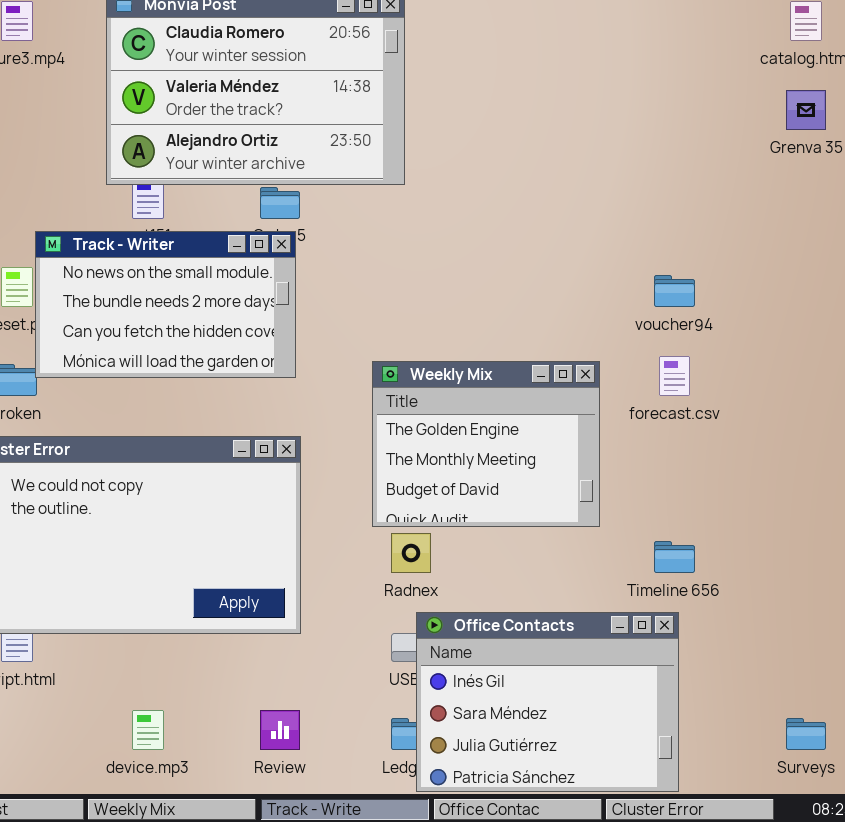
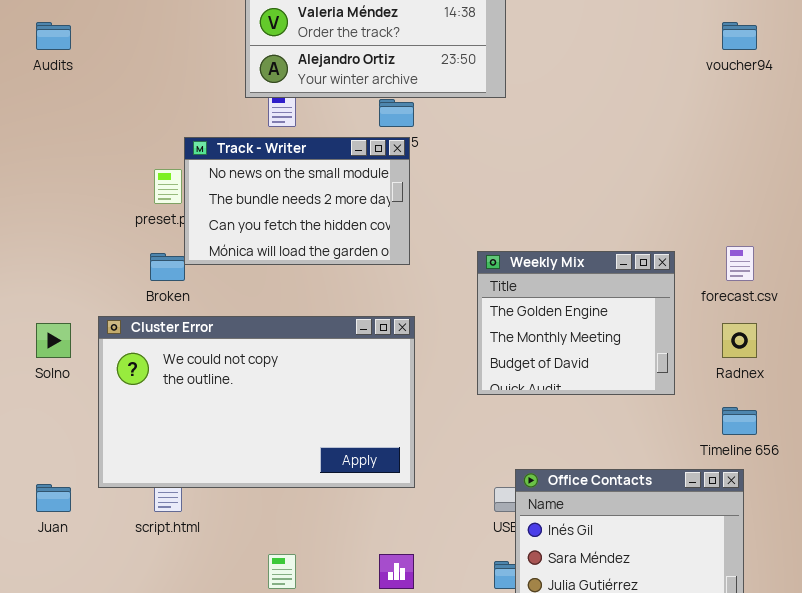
voucher94: [654,275,695,307] -> [722,22,757,50], moved
Radnex: [391,533,431,573] -> [722,323,757,358], moved

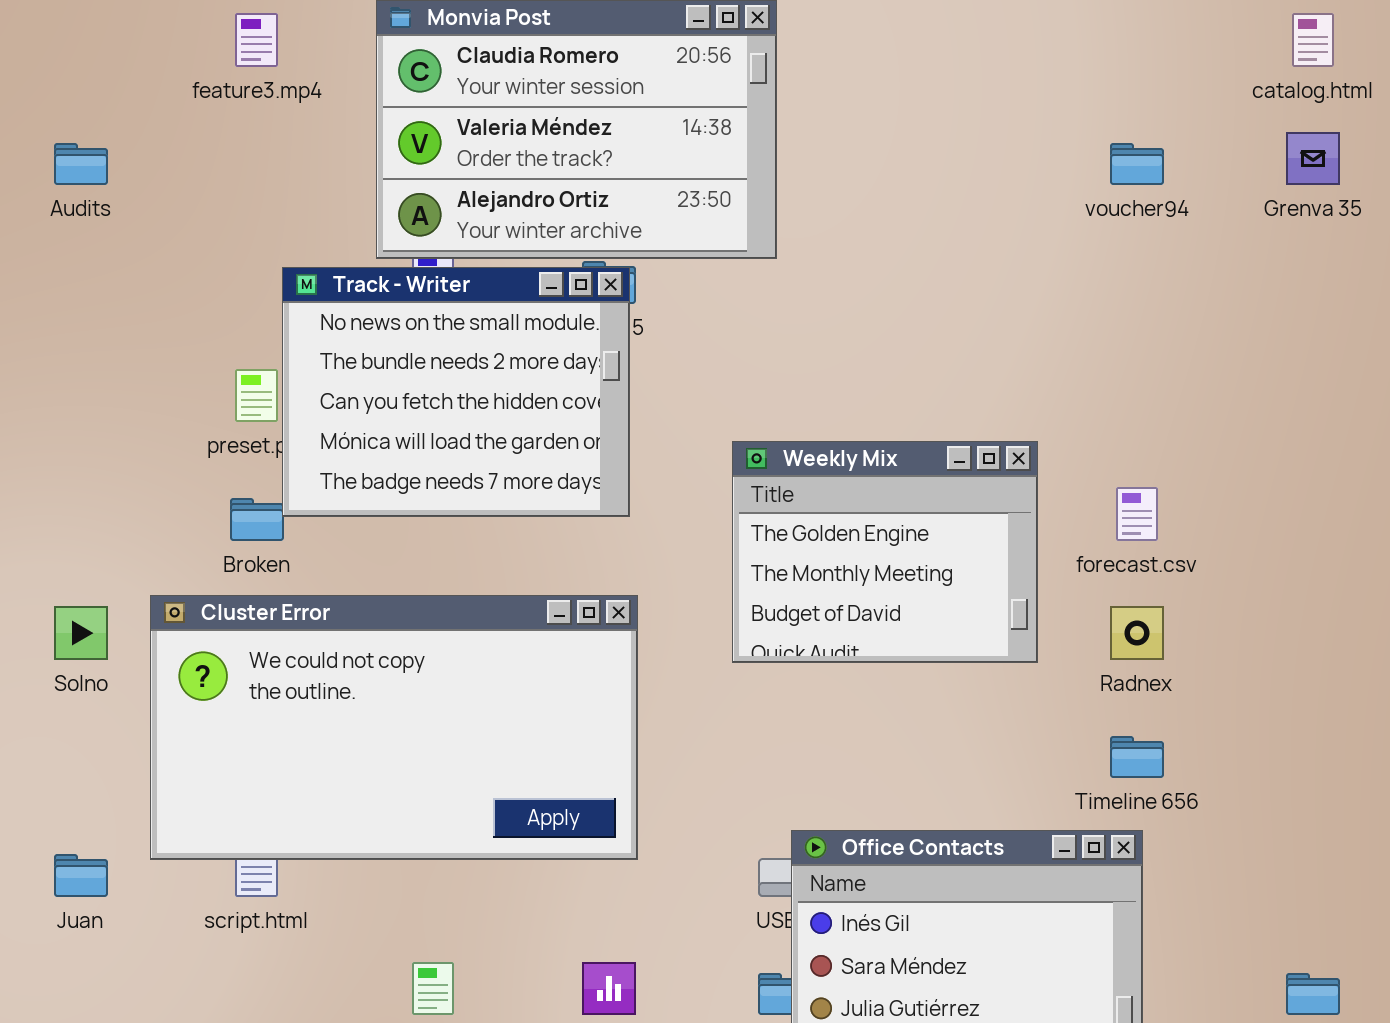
Track - Writer: [184,137,410,265] -> [282,267,630,517], resized
Weekly Mix: [477,251,675,395] -> [732,441,1038,663], moved

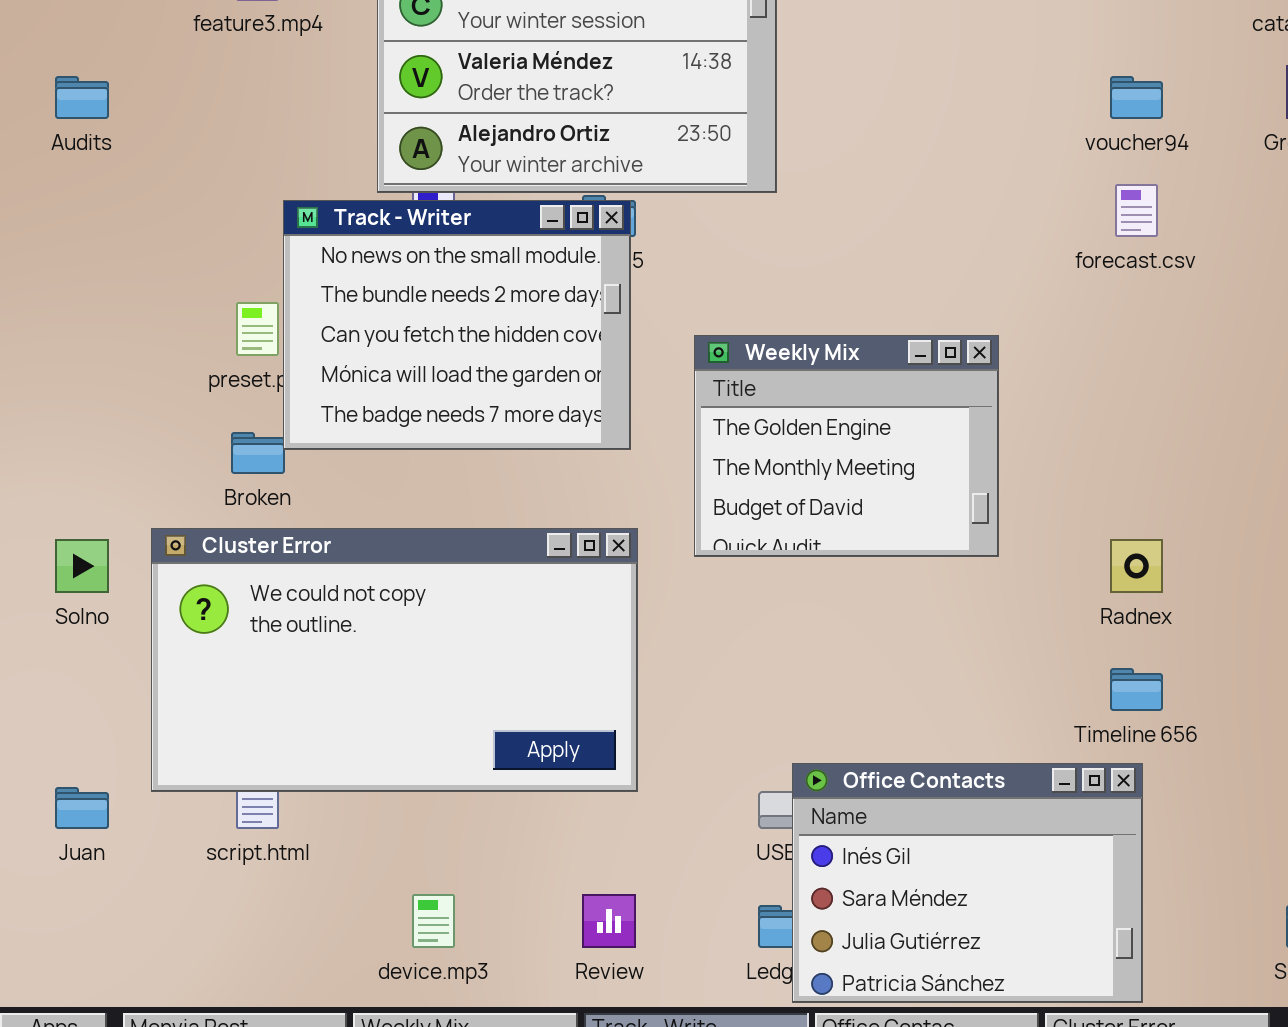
Weekly Mix: [732,441,1038,663] -> [694,335,999,557], moved
forecast.csv: [1116,487,1158,541] -> [1115,184,1158,237], moved

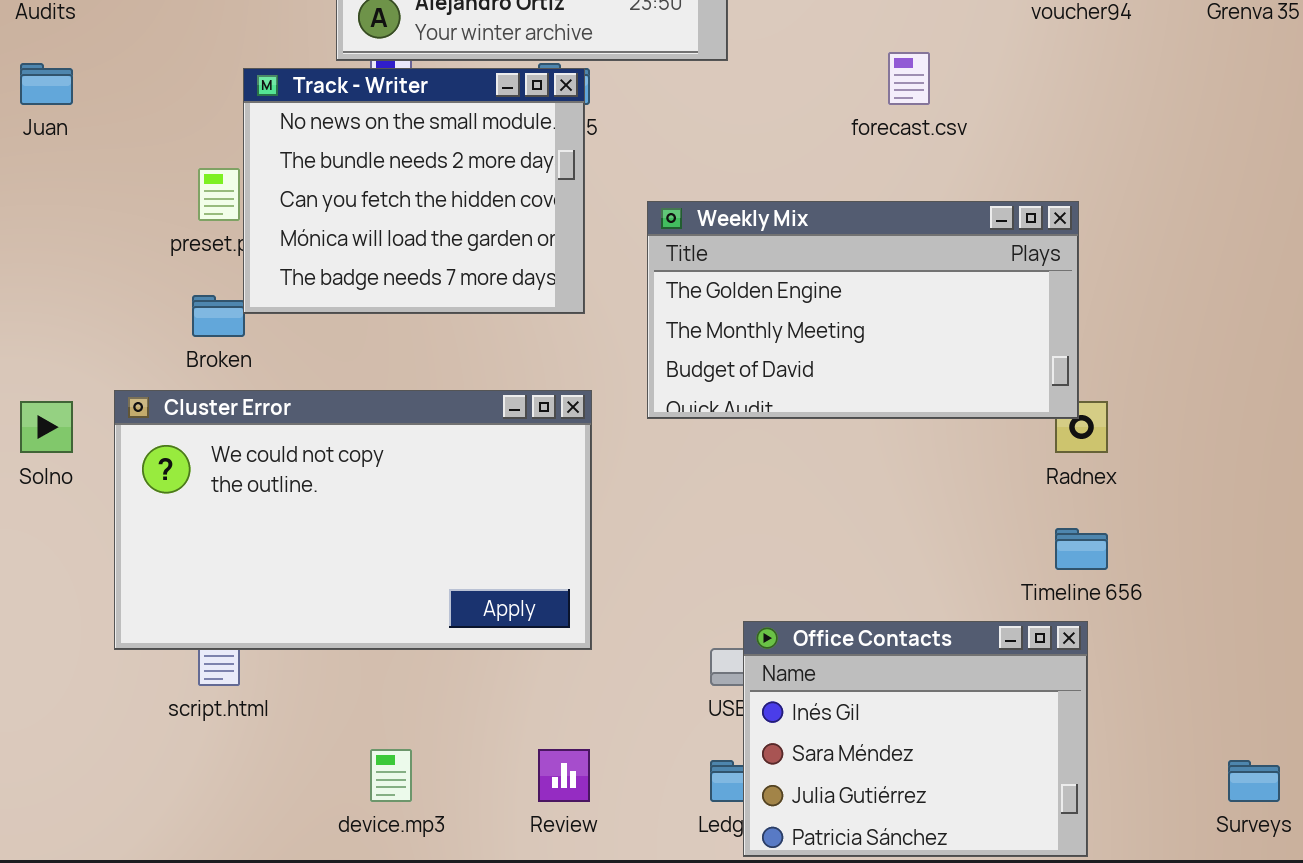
forecast.csv: [1115,184,1158,237] -> [888,52,930,105], moved
Weekly Mix: [694,335,999,557] -> [647,201,1079,419], resized
Juan: [55,787,109,829] -> [20,63,73,105], moved

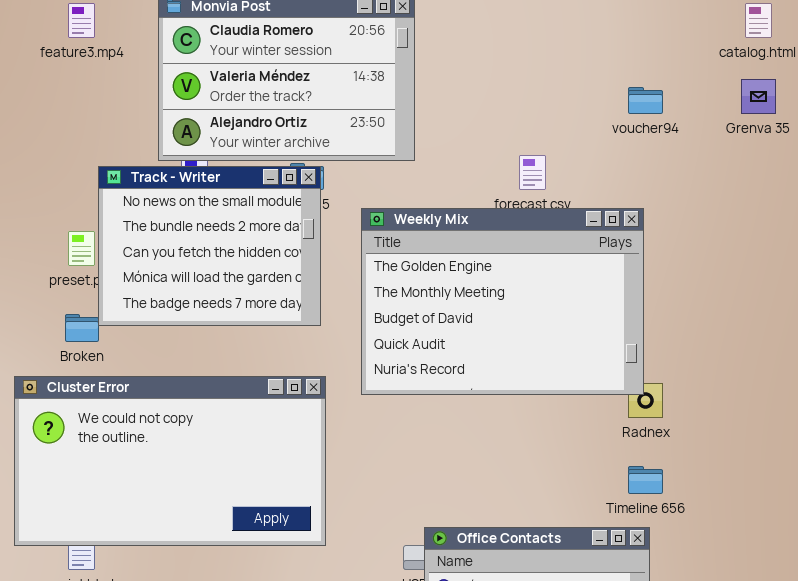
Weekly Mix: [647,201,1079,419] -> [361,208,644,395], resized

